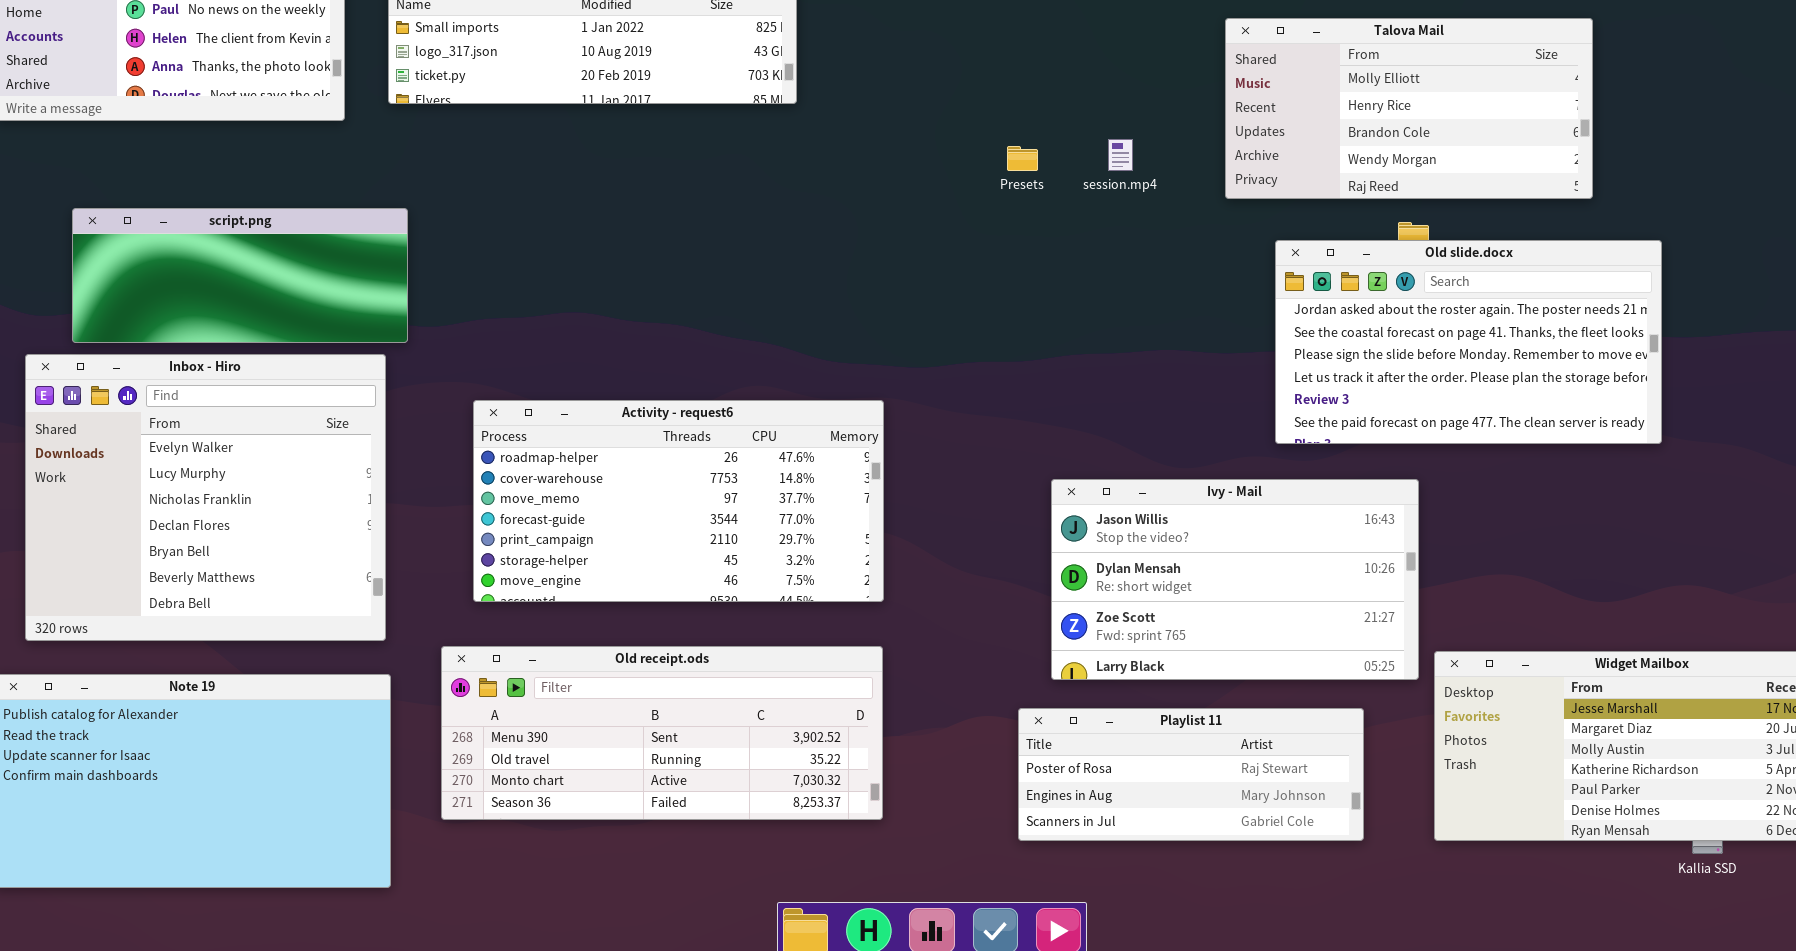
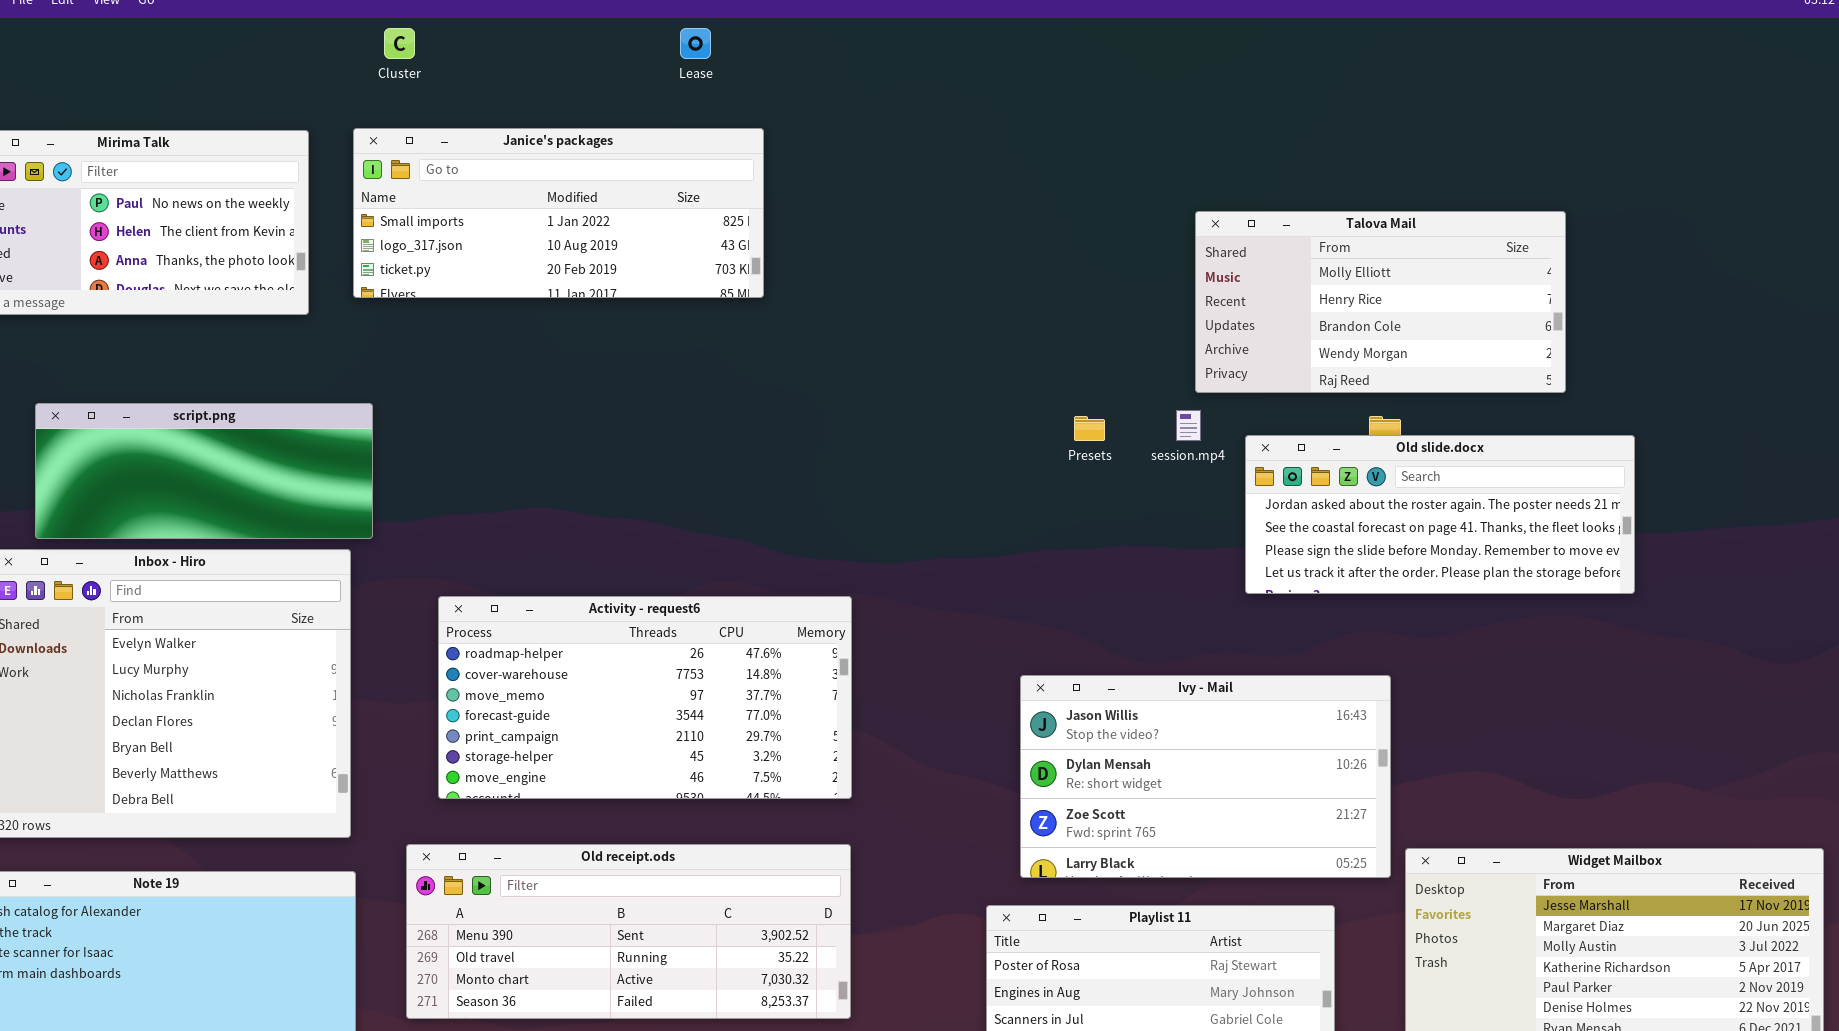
session.mp4: [1108,139,1133,171] -> [1176,410,1201,441], moved
Presets: [1007,146,1038,171] -> [1074,416,1105,441], moved
Old slide.docx: [1275,240,1662,444] -> [1245,435,1635,594], resized

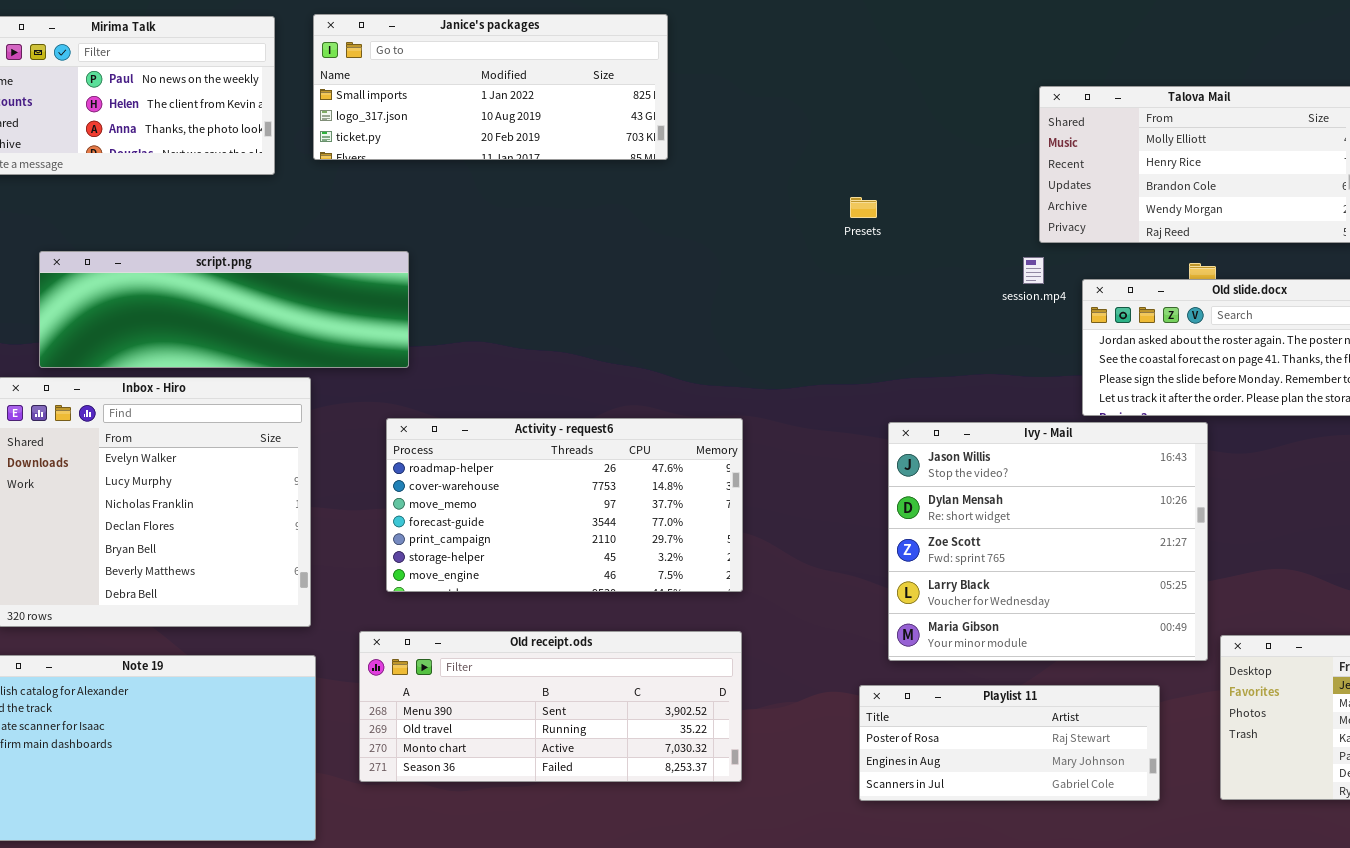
script.png: [35,403,373,539] -> [39,251,409,368], resized
Presets: [1074,416,1105,441] -> [850,197,877,218], moved
Ivy - Mail: [1020,675,1391,878] -> [888,422,1208,661], resized

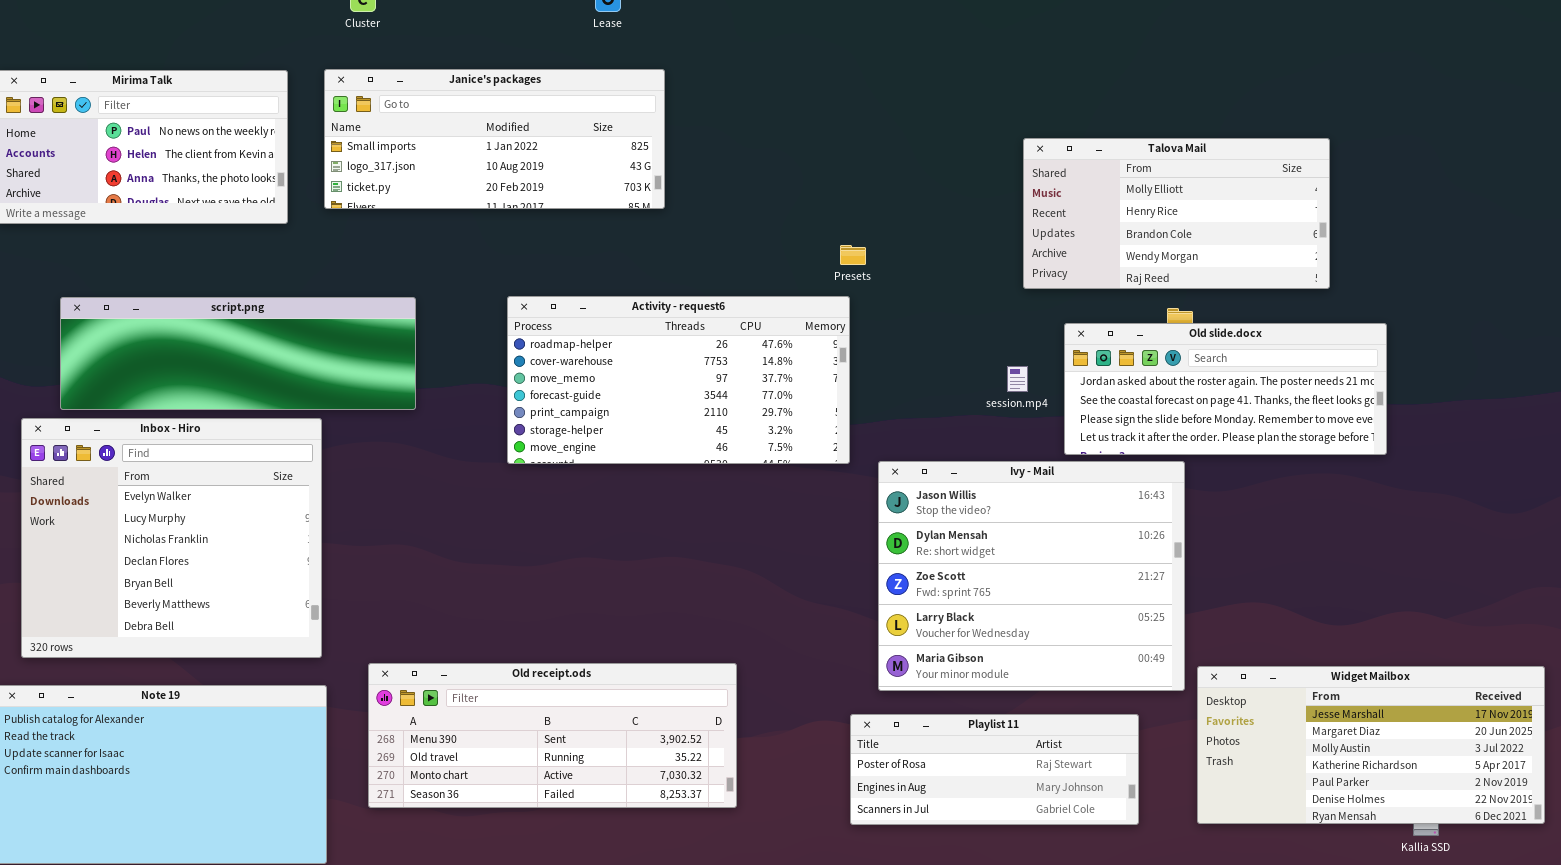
session.mp4: [1023,257,1044,284] -> [1007,366,1028,392], moved
Activity - request6: [386,418,743,592] -> [507,296,850,464], moved

